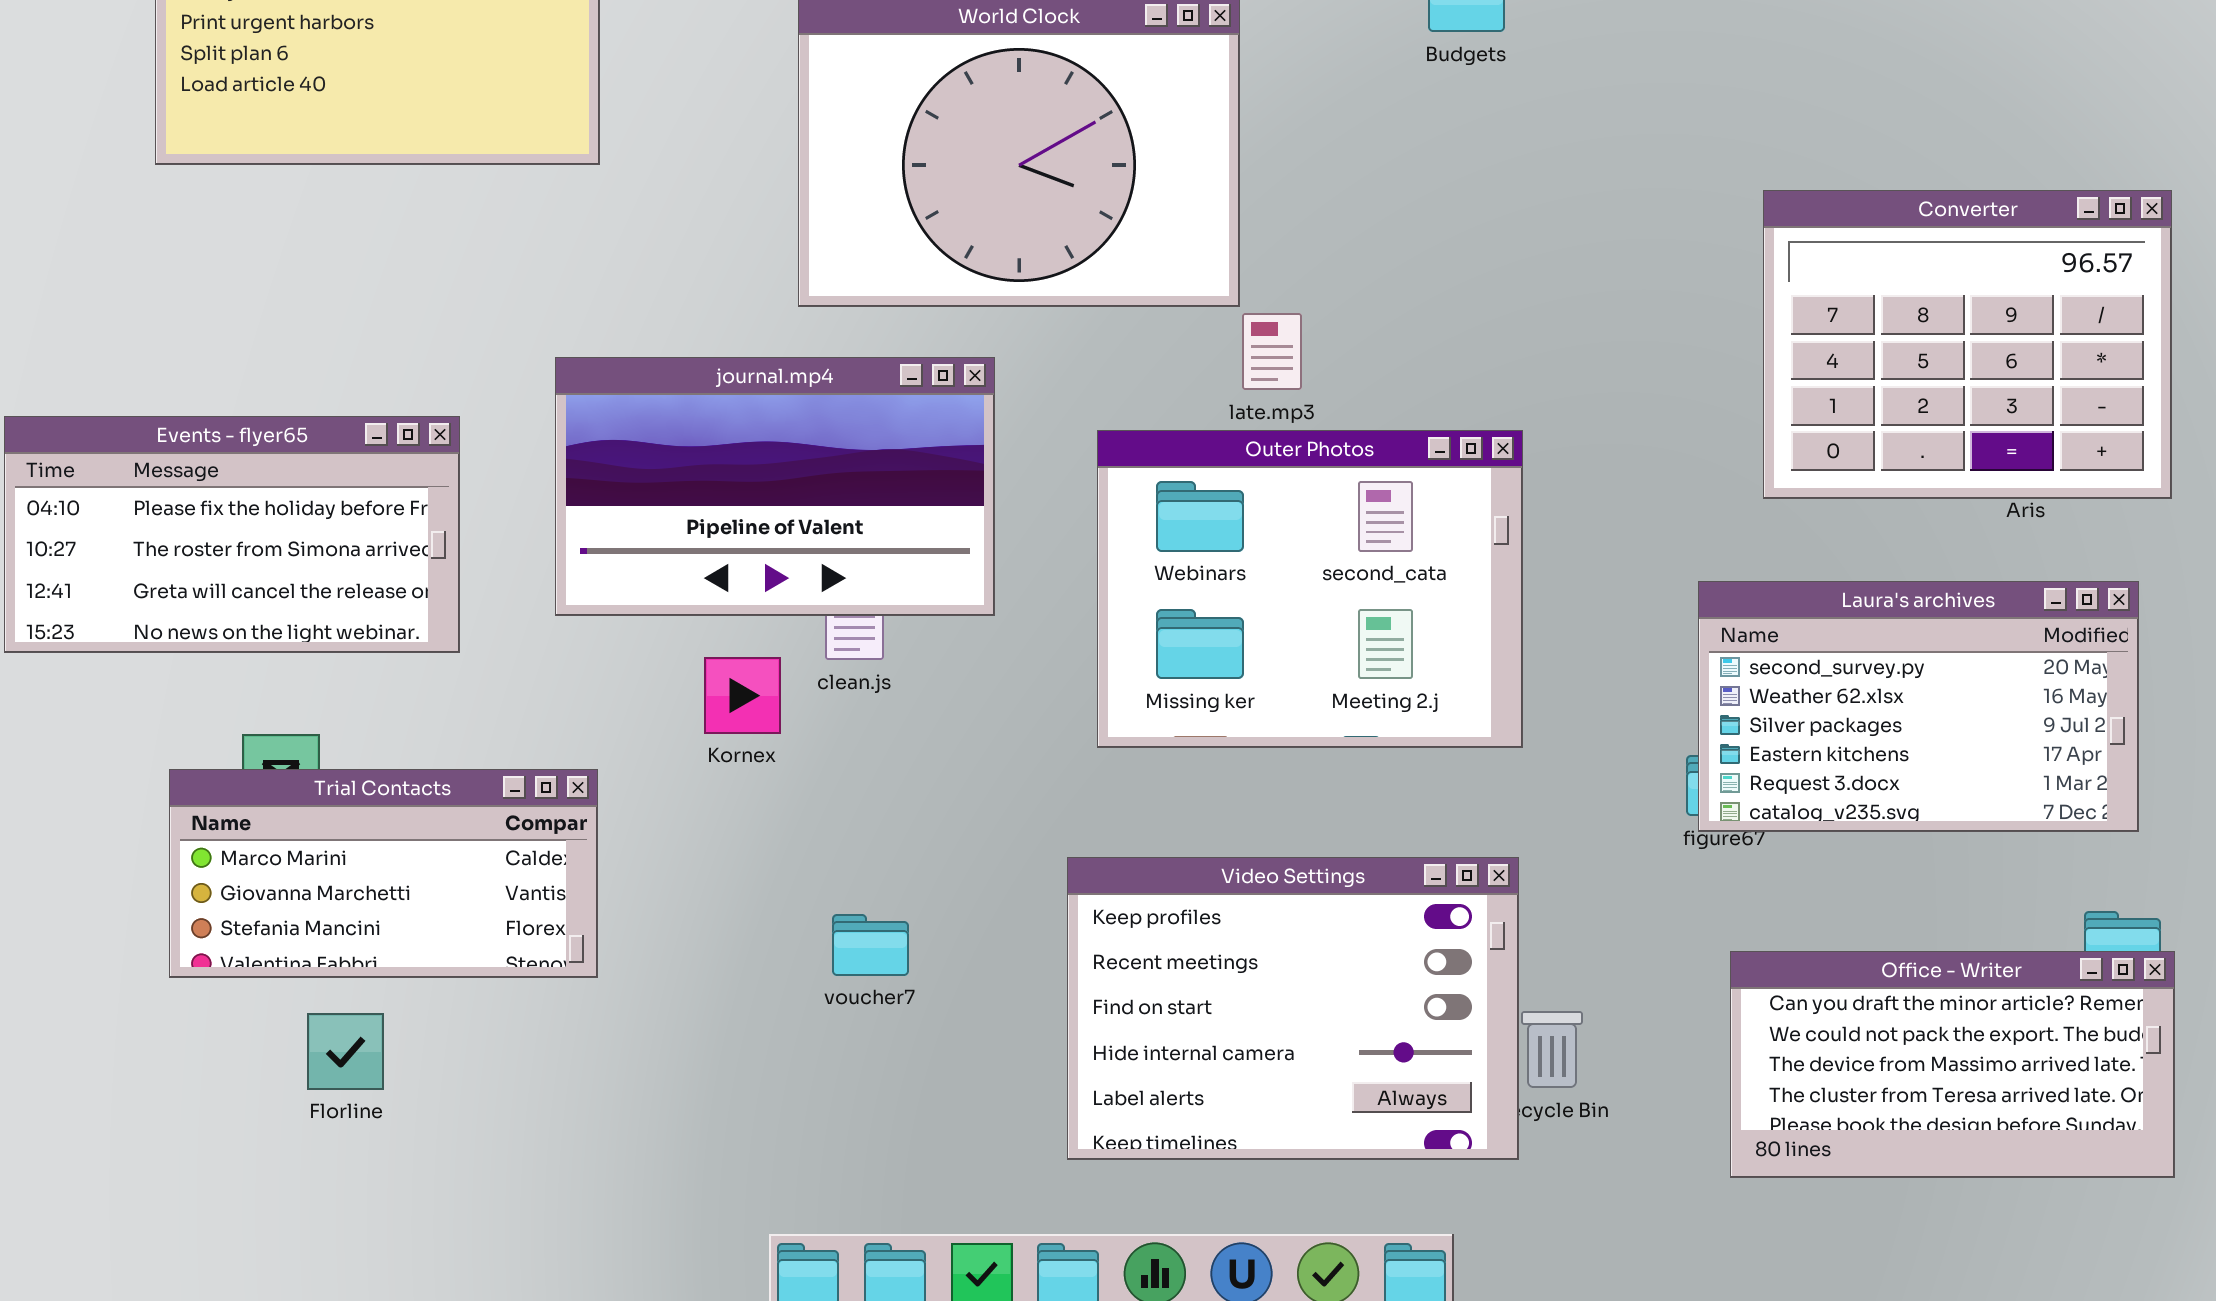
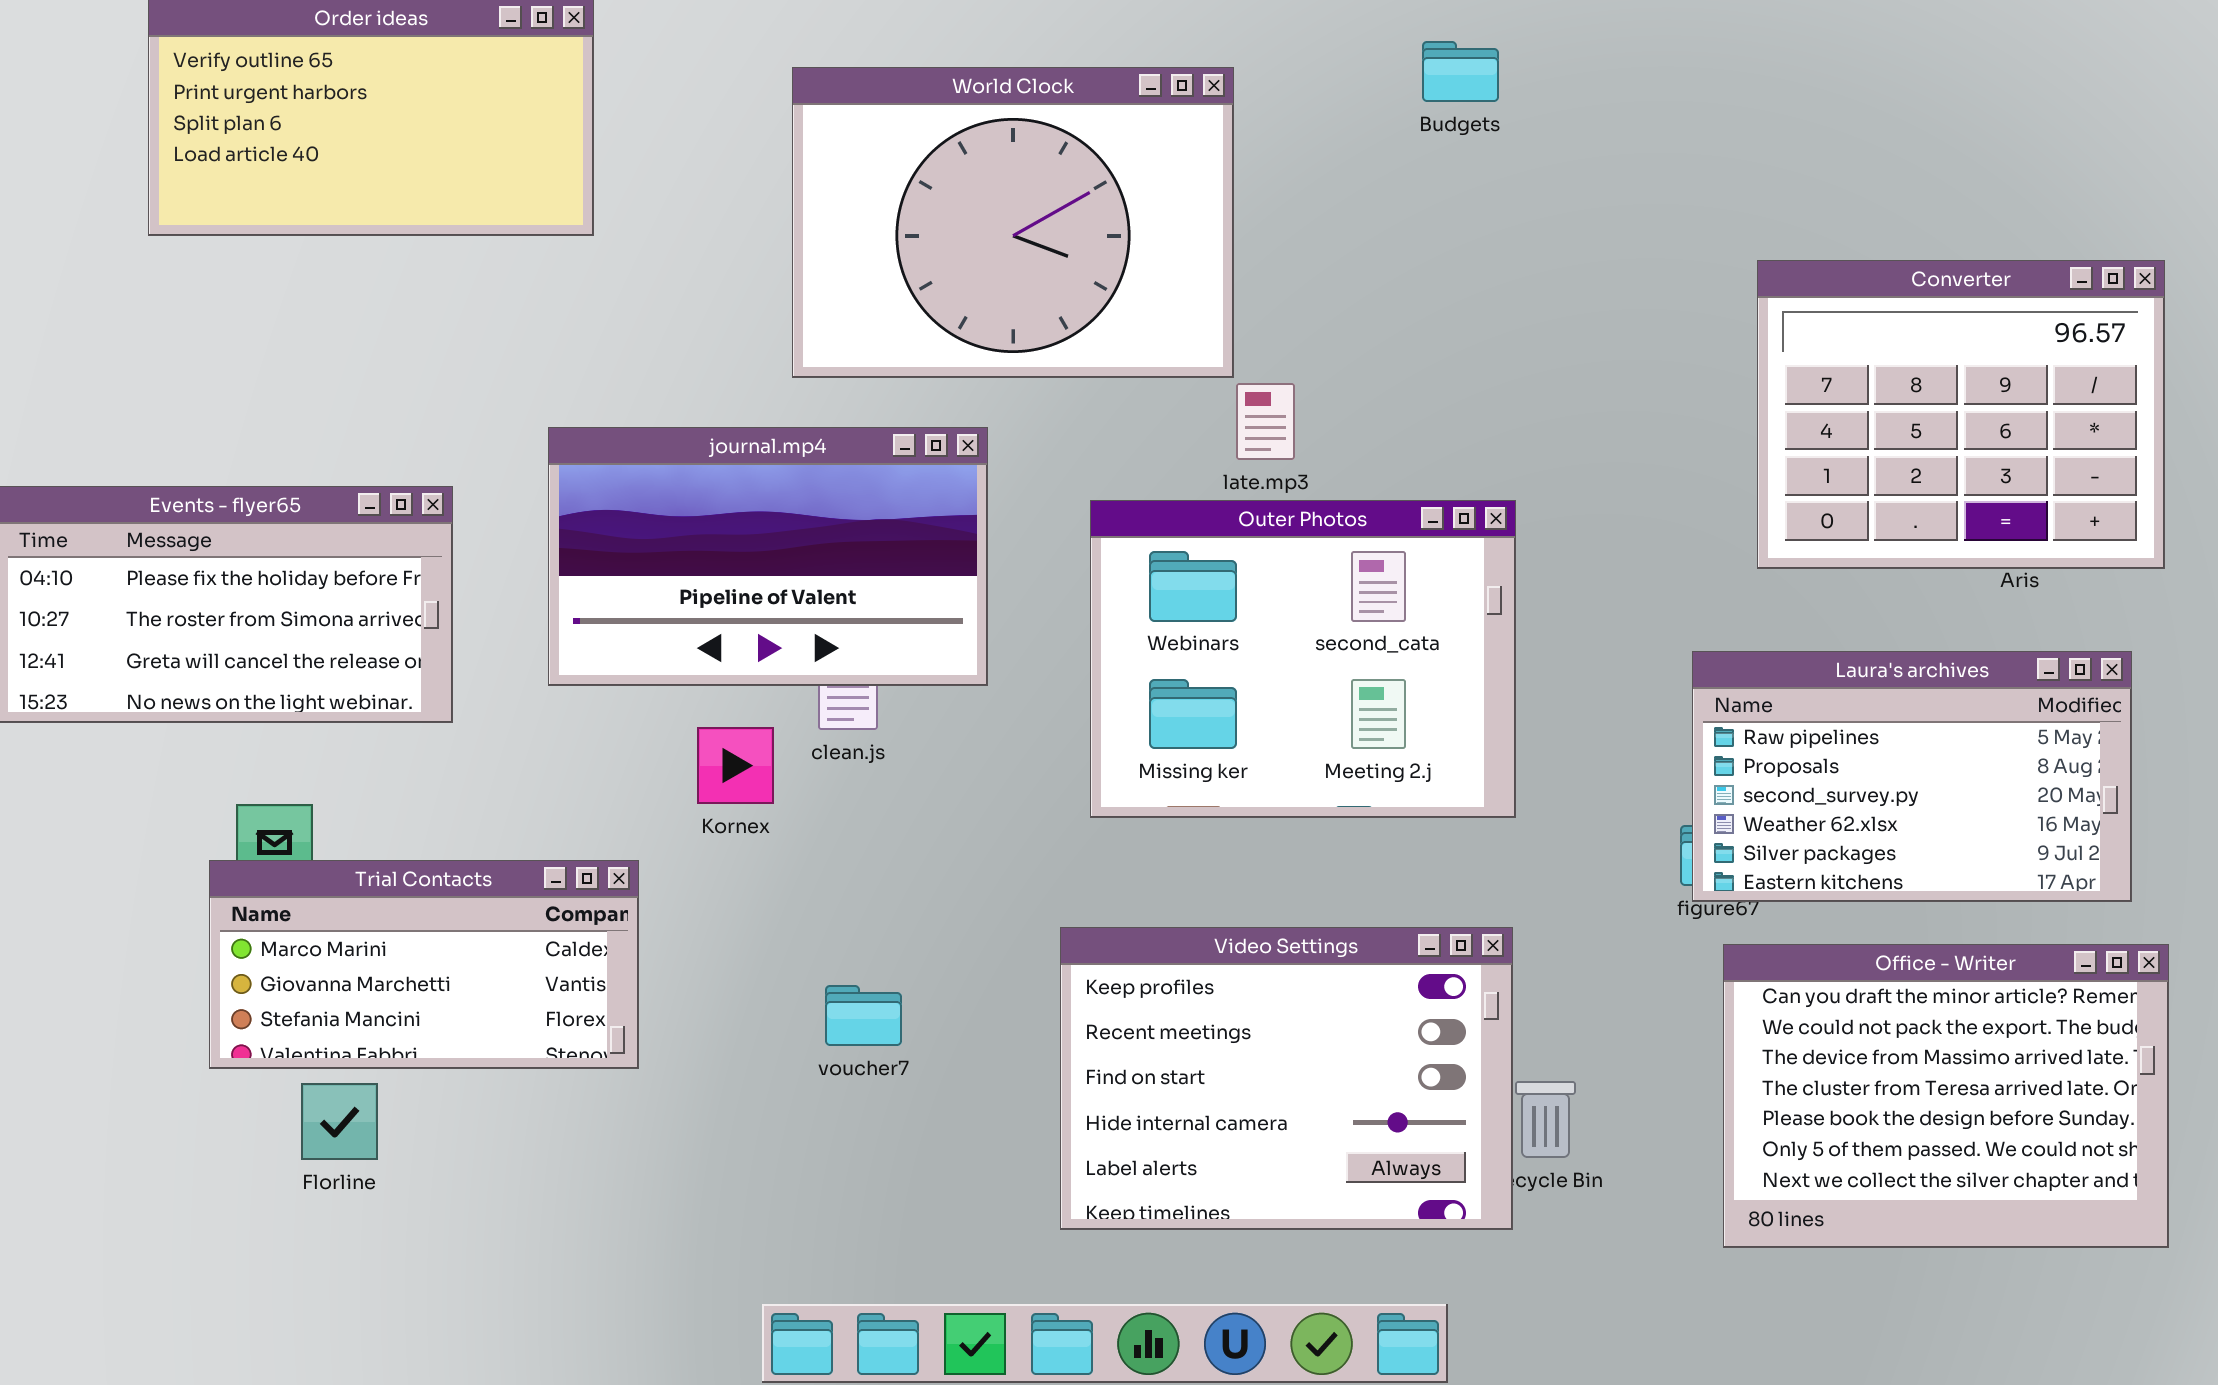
Laura's archives: [1698,581,2139,832] -> [1692,651,2132,902], scrolled up 2 rows
Trial Contacts: [169,769,598,978] -> [209,860,639,1069], moved
Office - Writer: [1730,951,2175,1178] -> [1723,944,2169,1248], resized

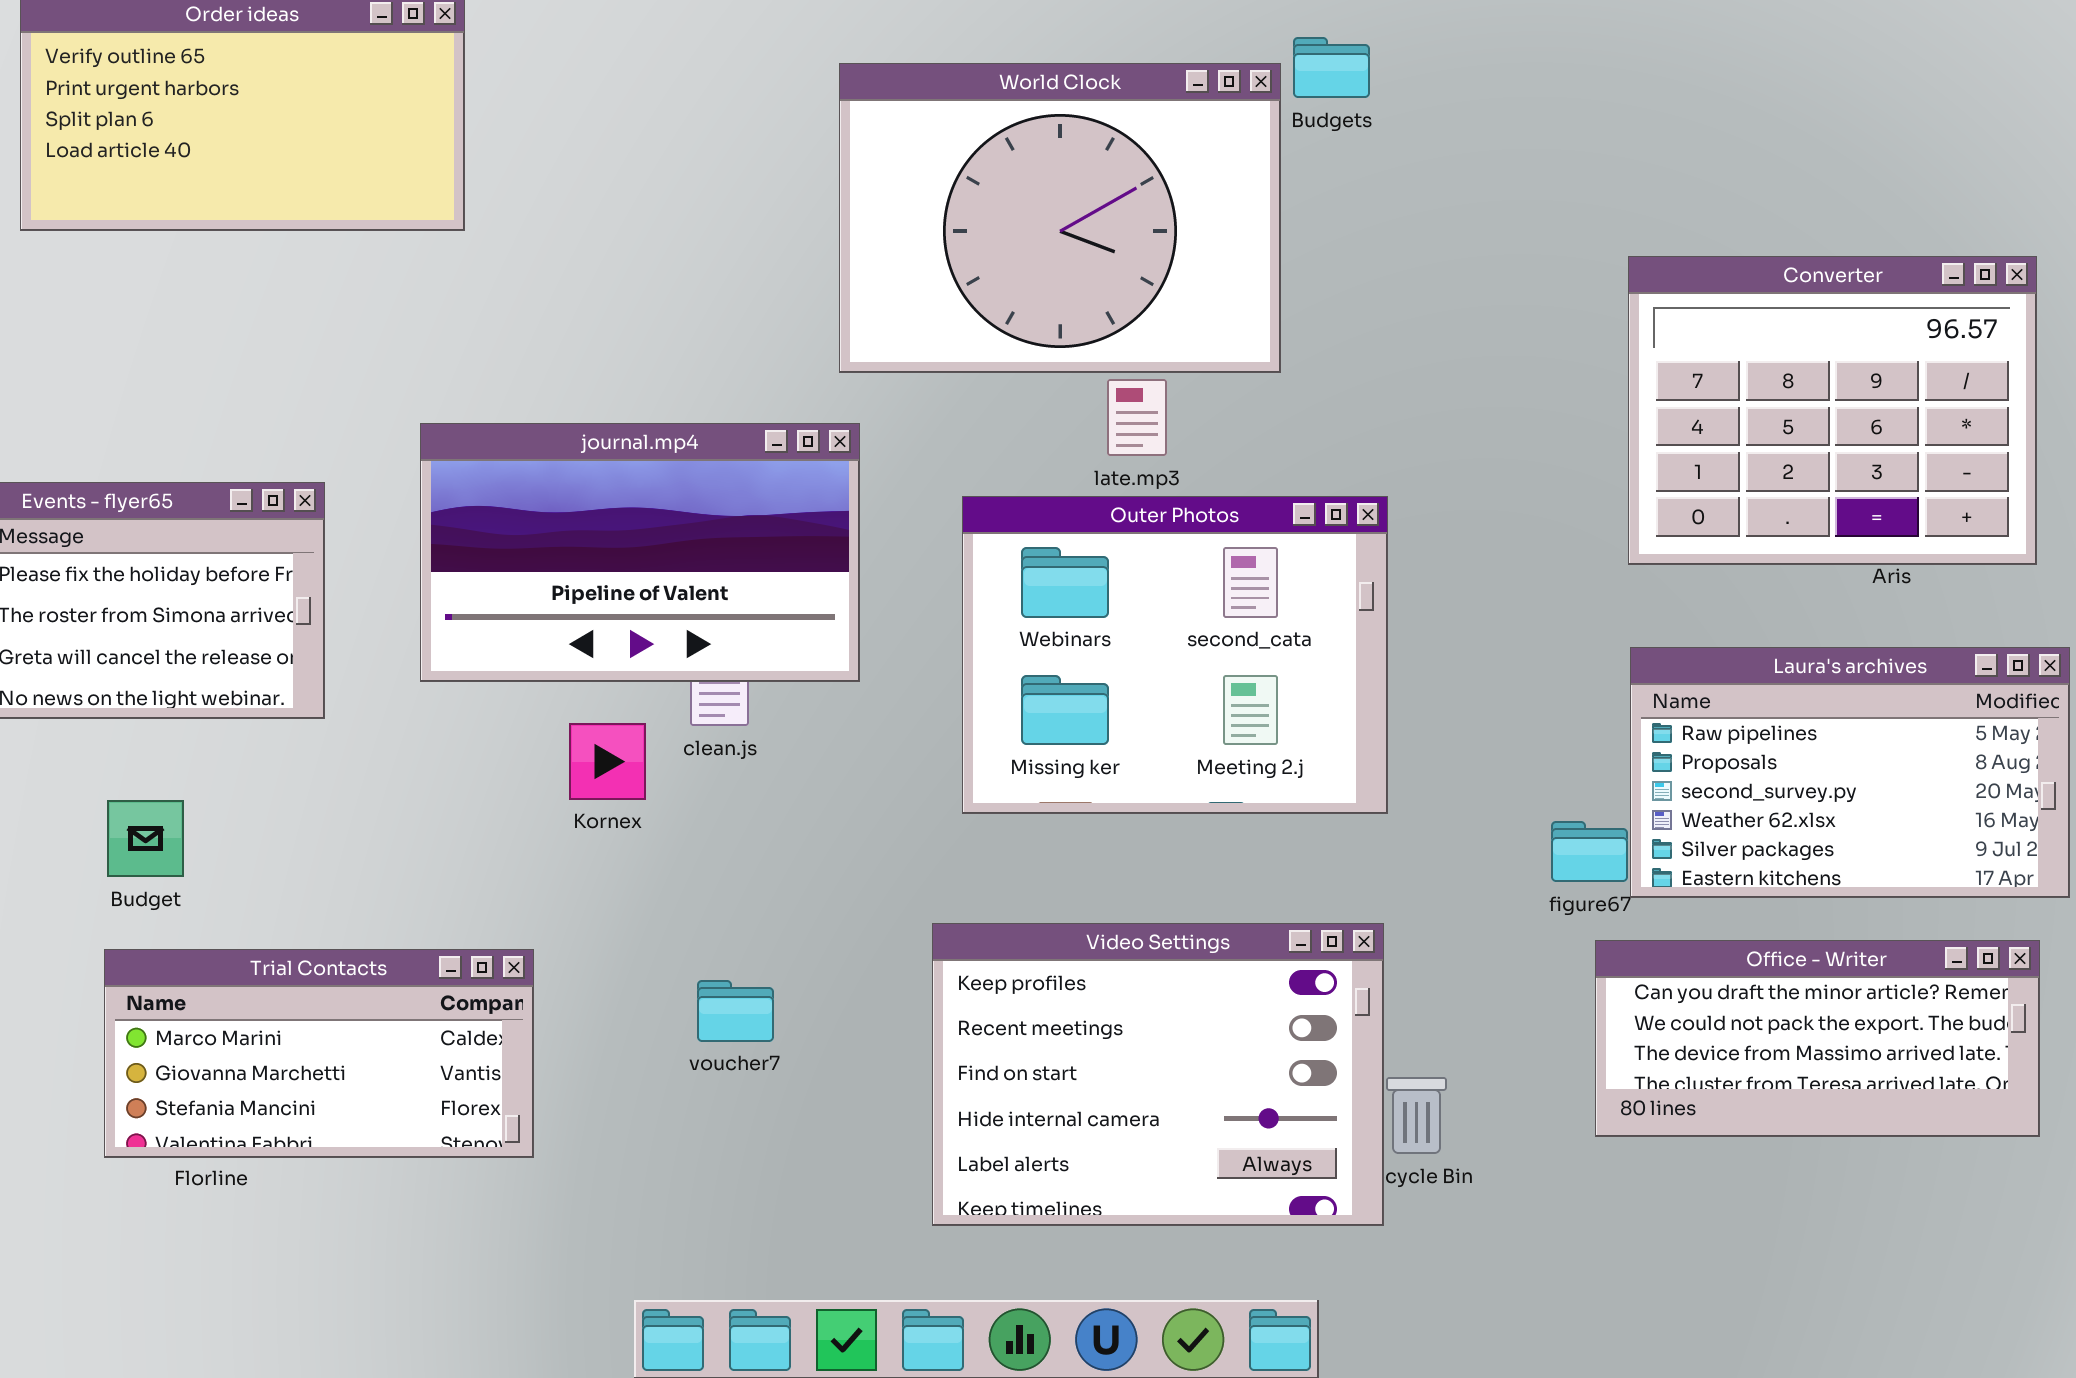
World Clock: [792,67,1234,378] -> [839,63,1281,373], moved
Laura's archives: [1692,651,2132,902] -> [1630,647,2070,898], moved
Trial Contacts: [209,860,639,1069] -> [104,949,534,1158], moved
Office - Writer: [1723,944,2169,1248] -> [1595,940,2040,1137], resized

